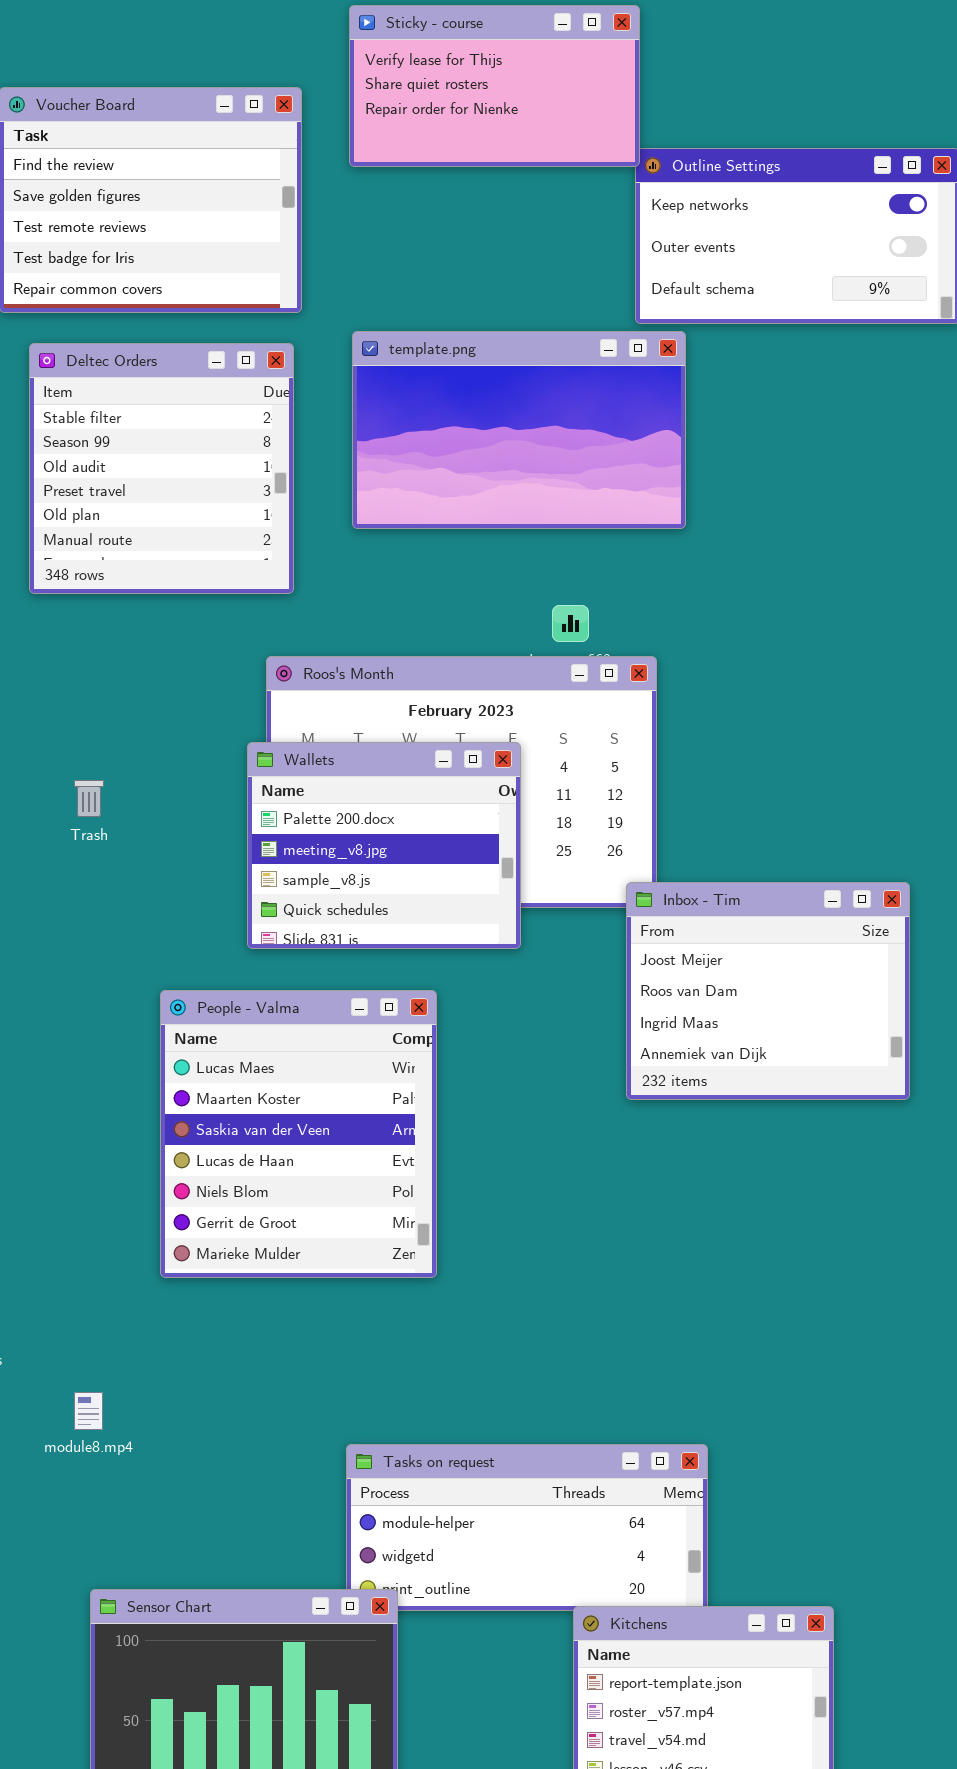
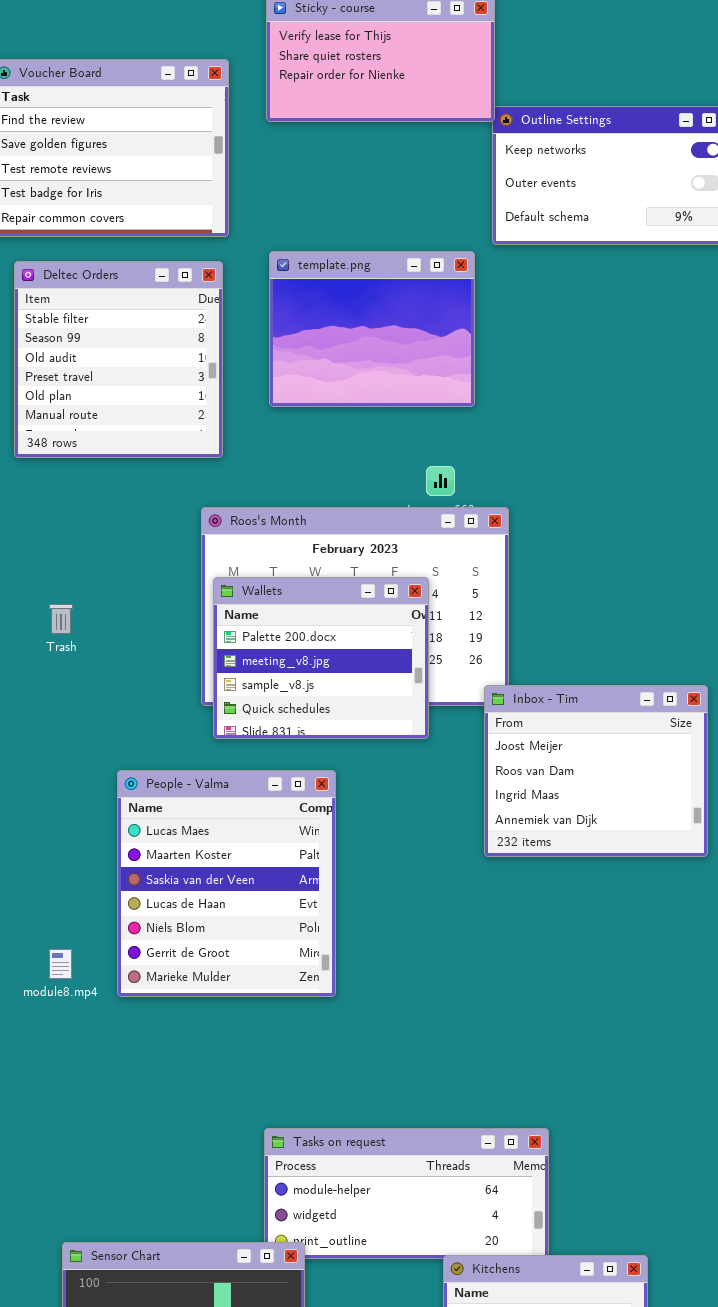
template.png: [352,331,686,529] -> [269,251,475,407], resized
Wallets: [247,742,521,949] -> [213,577,429,739], moved
module8.mp4: [74,1392,103,1430] -> [49,949,72,979], moved

